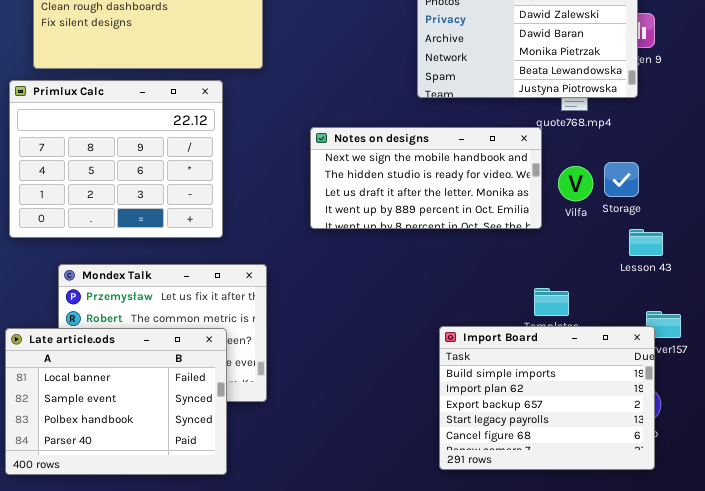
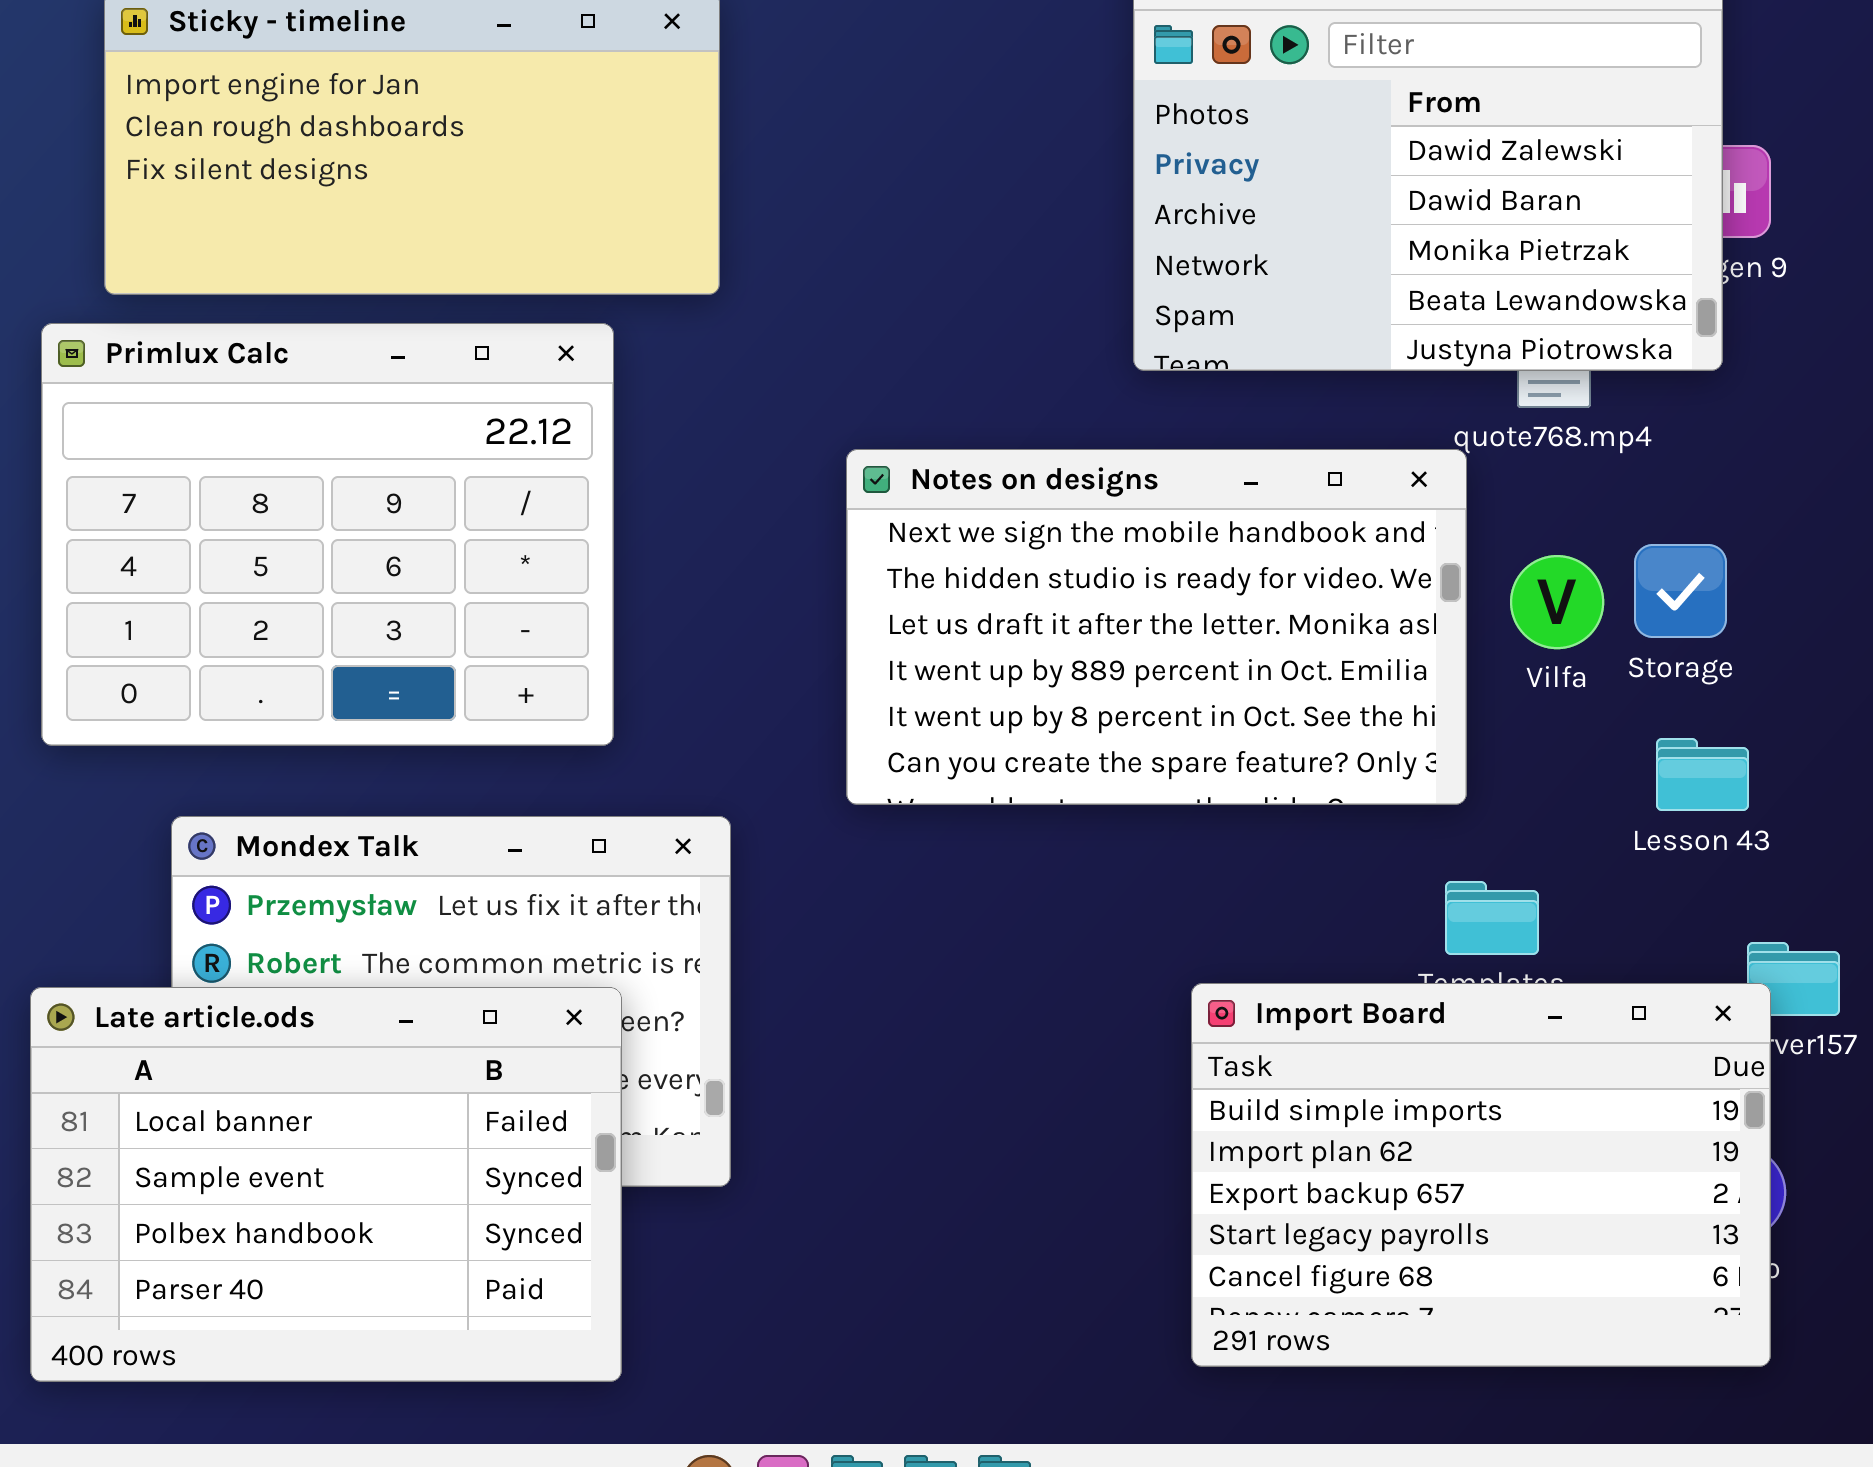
Notes on designs: [310,127,542,229] -> [846,449,1467,805], resized
Lesson 43: [629,229,663,256] -> [1656,738,1749,811], moved

